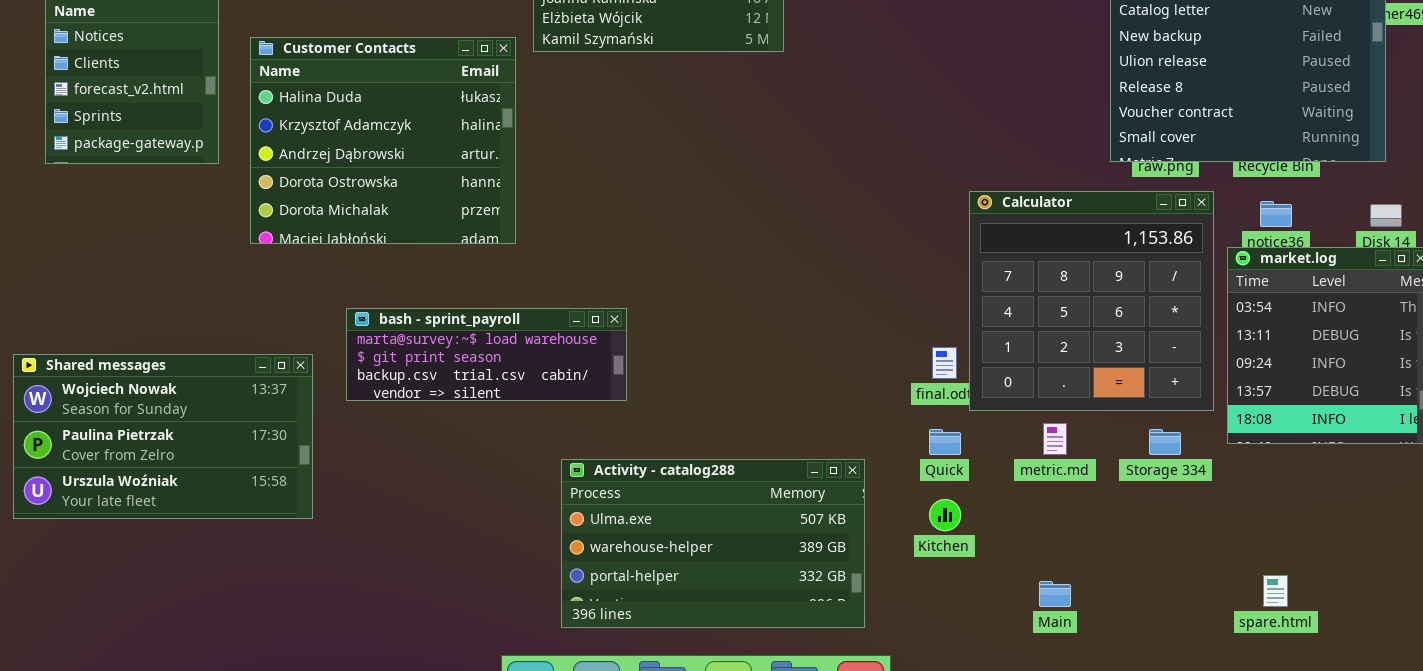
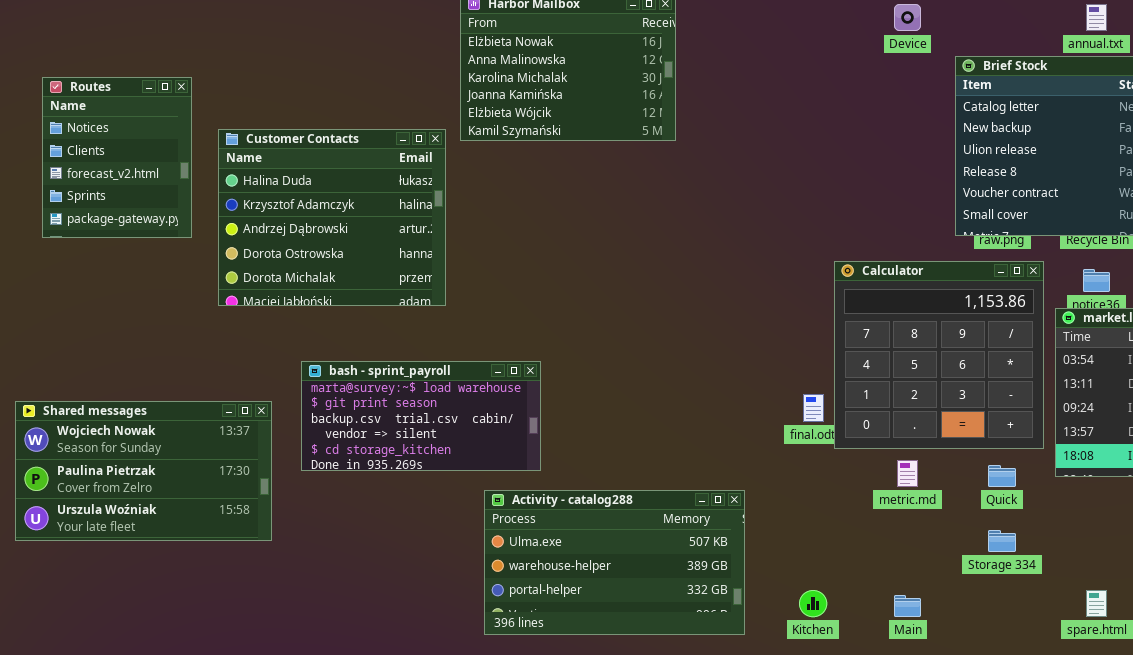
bash - sprint_payroll: [346,308,627,401] -> [301,361,541,471], resized
Quick: [929,429,961,455] -> [988,465,1016,487], moved
Storage 334: [1149,429,1181,455] -> [988,530,1016,552], moved
Kitchen: [929,499,961,531] -> [799,590,827,617], moved

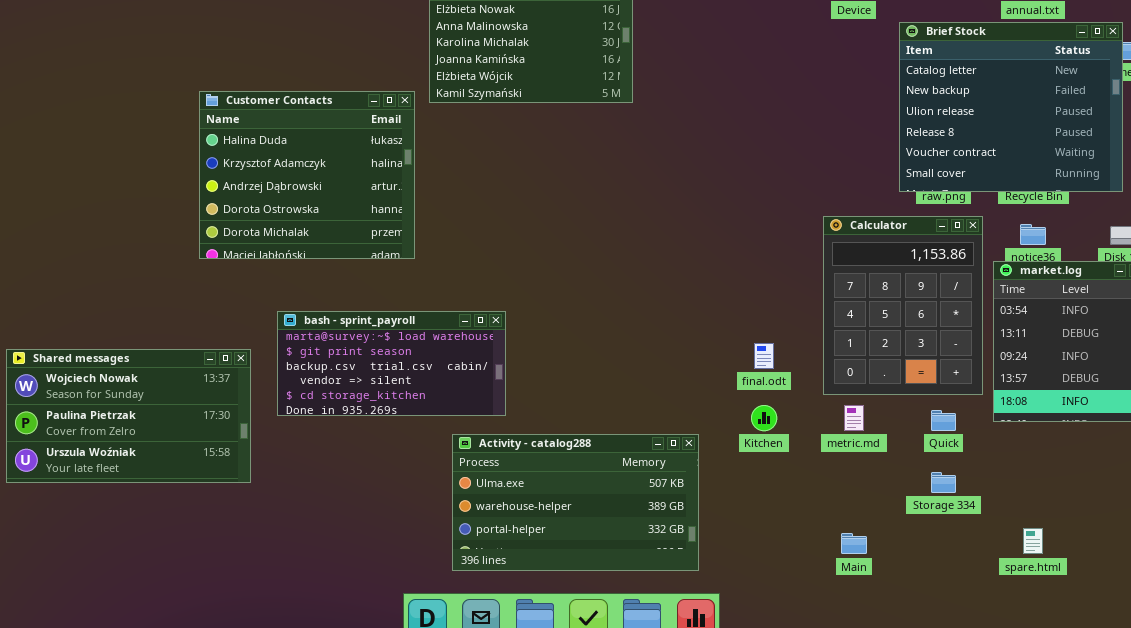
Routes: [42,77,192,238] -> none, closed
Calculator: [834,261,1044,449] -> [823,216,983,395], resized
Kitchen: [799,590,827,617] -> [751,405,777,431], moved

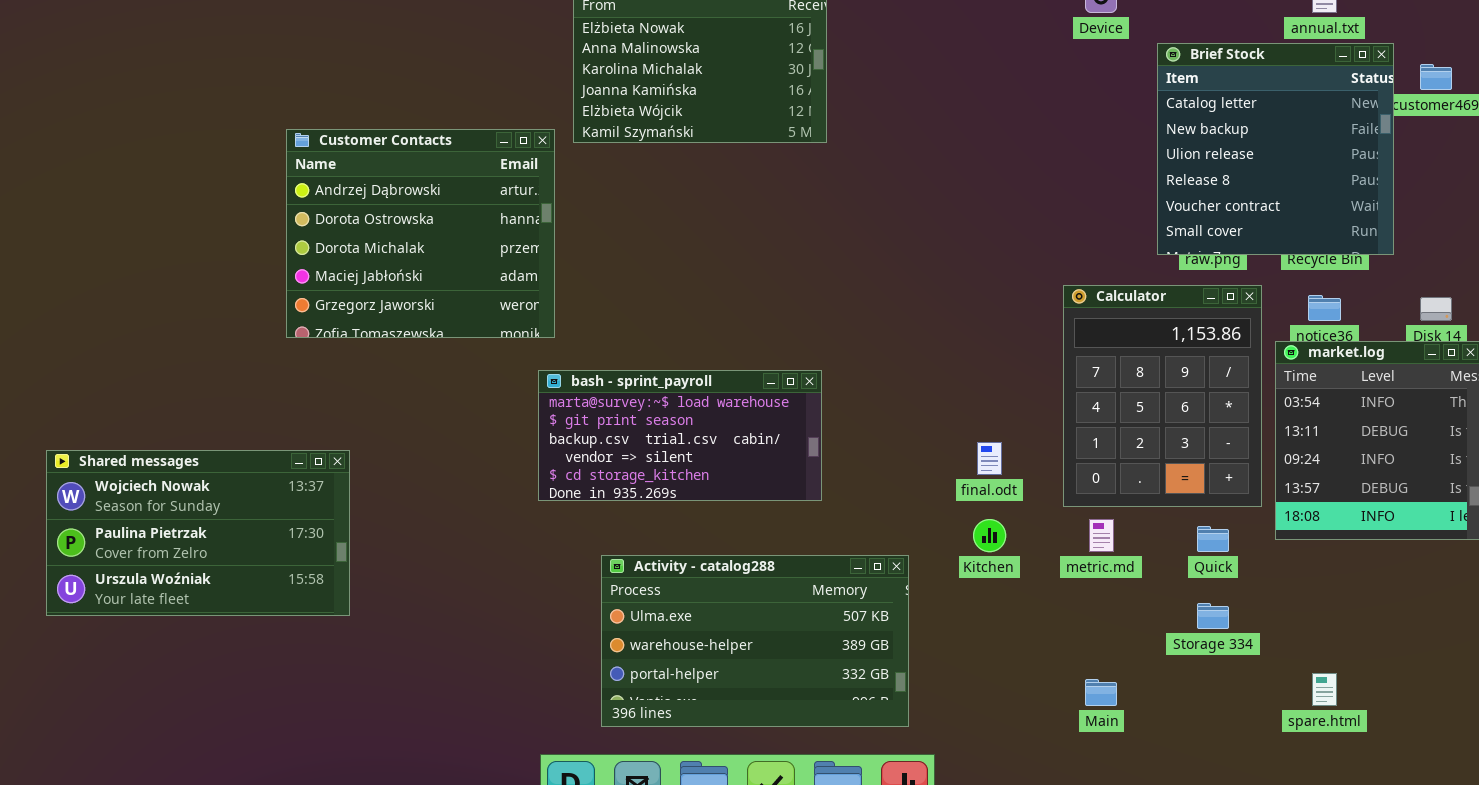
Brief Stock: [899,22,1123,192] -> [1157,43,1394,255], resized
Customer Contacts: [199,91,415,259] -> [286,129,555,338], scrolled down 2 rows
bash - sprint_payroll: [277,311,506,416] -> [538,370,822,501], moved

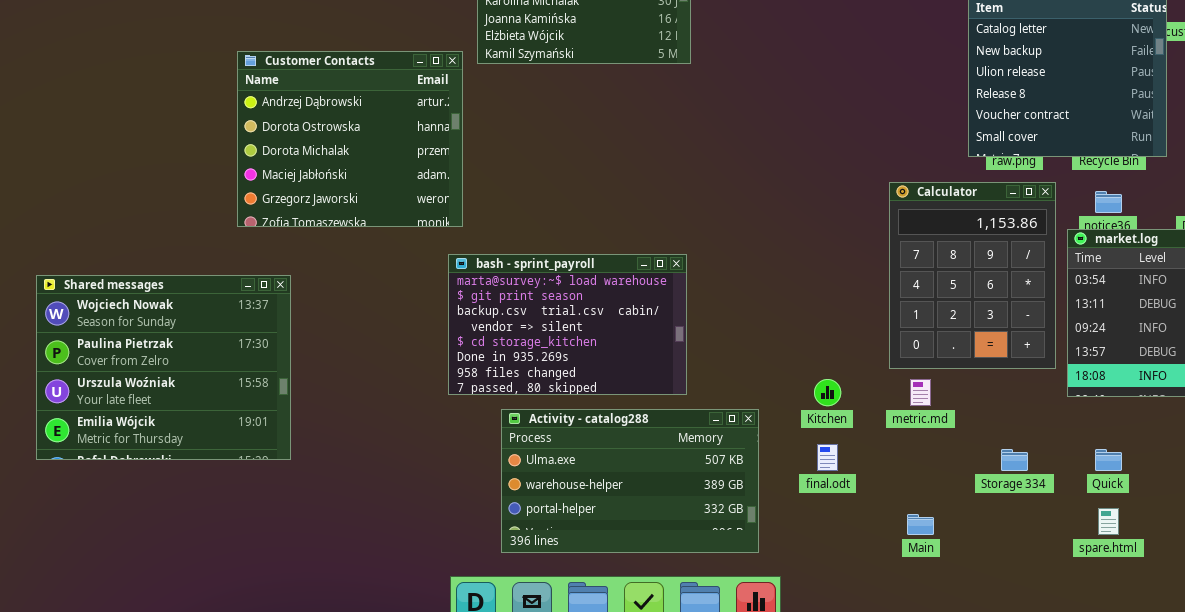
bash - sprint_payroll: [538,370,822,501] -> [448,254,687,395], resized
final.odt: [977,442,1002,475] -> [817,444,838,471], moved
Shared messages: [46,450,350,616] -> [36,275,291,460], resized
Quick: [1197,526,1229,552] -> [1095,449,1122,471], moved

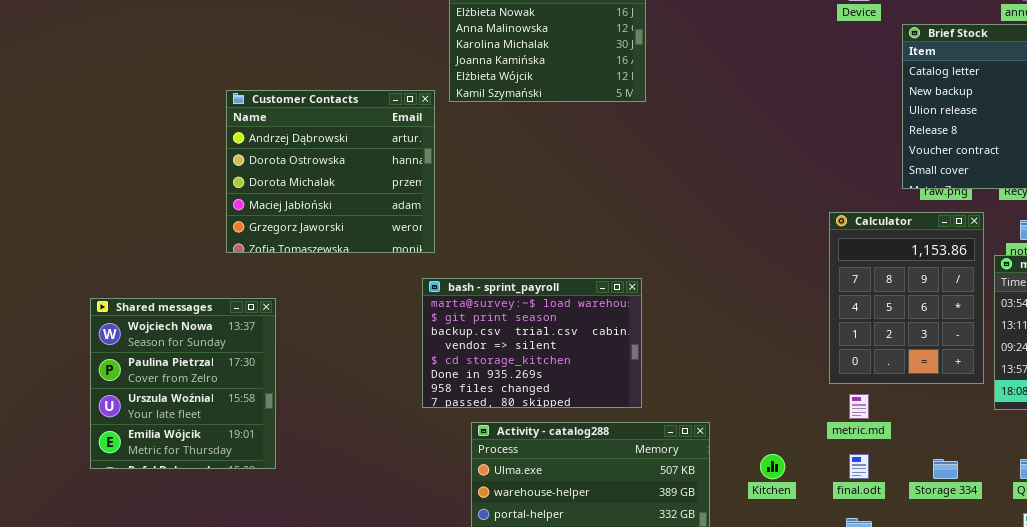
Shared messages: [36,275,291,460] -> [90,298,276,469], resized
Kitchen: [814,379,841,406] -> [760,454,785,479], moved
final.odt: [817,444,838,471] -> [849,454,869,479], moved

